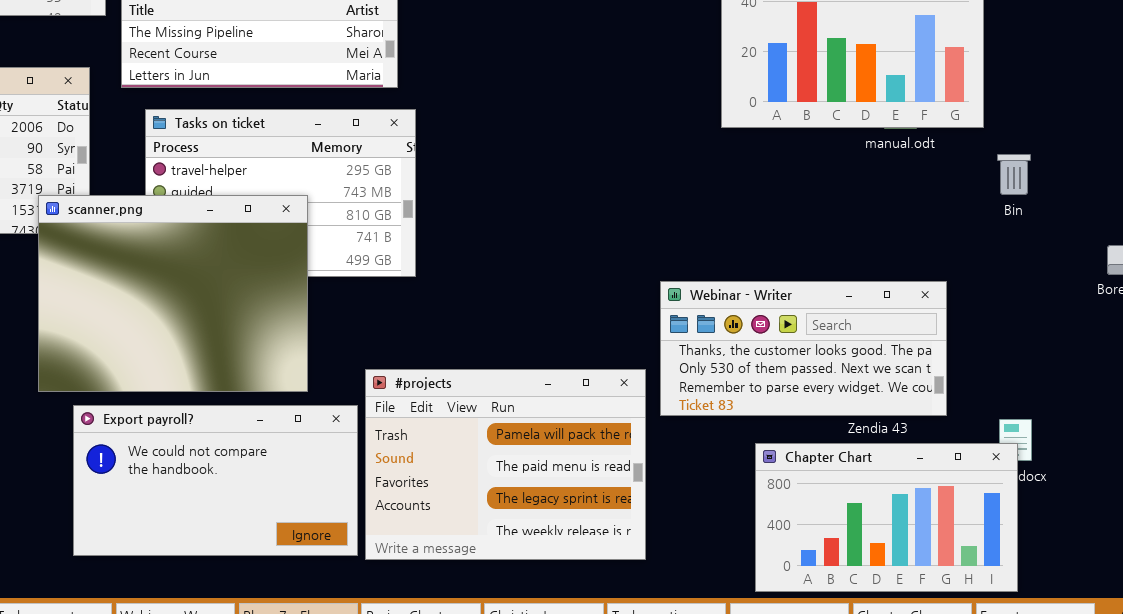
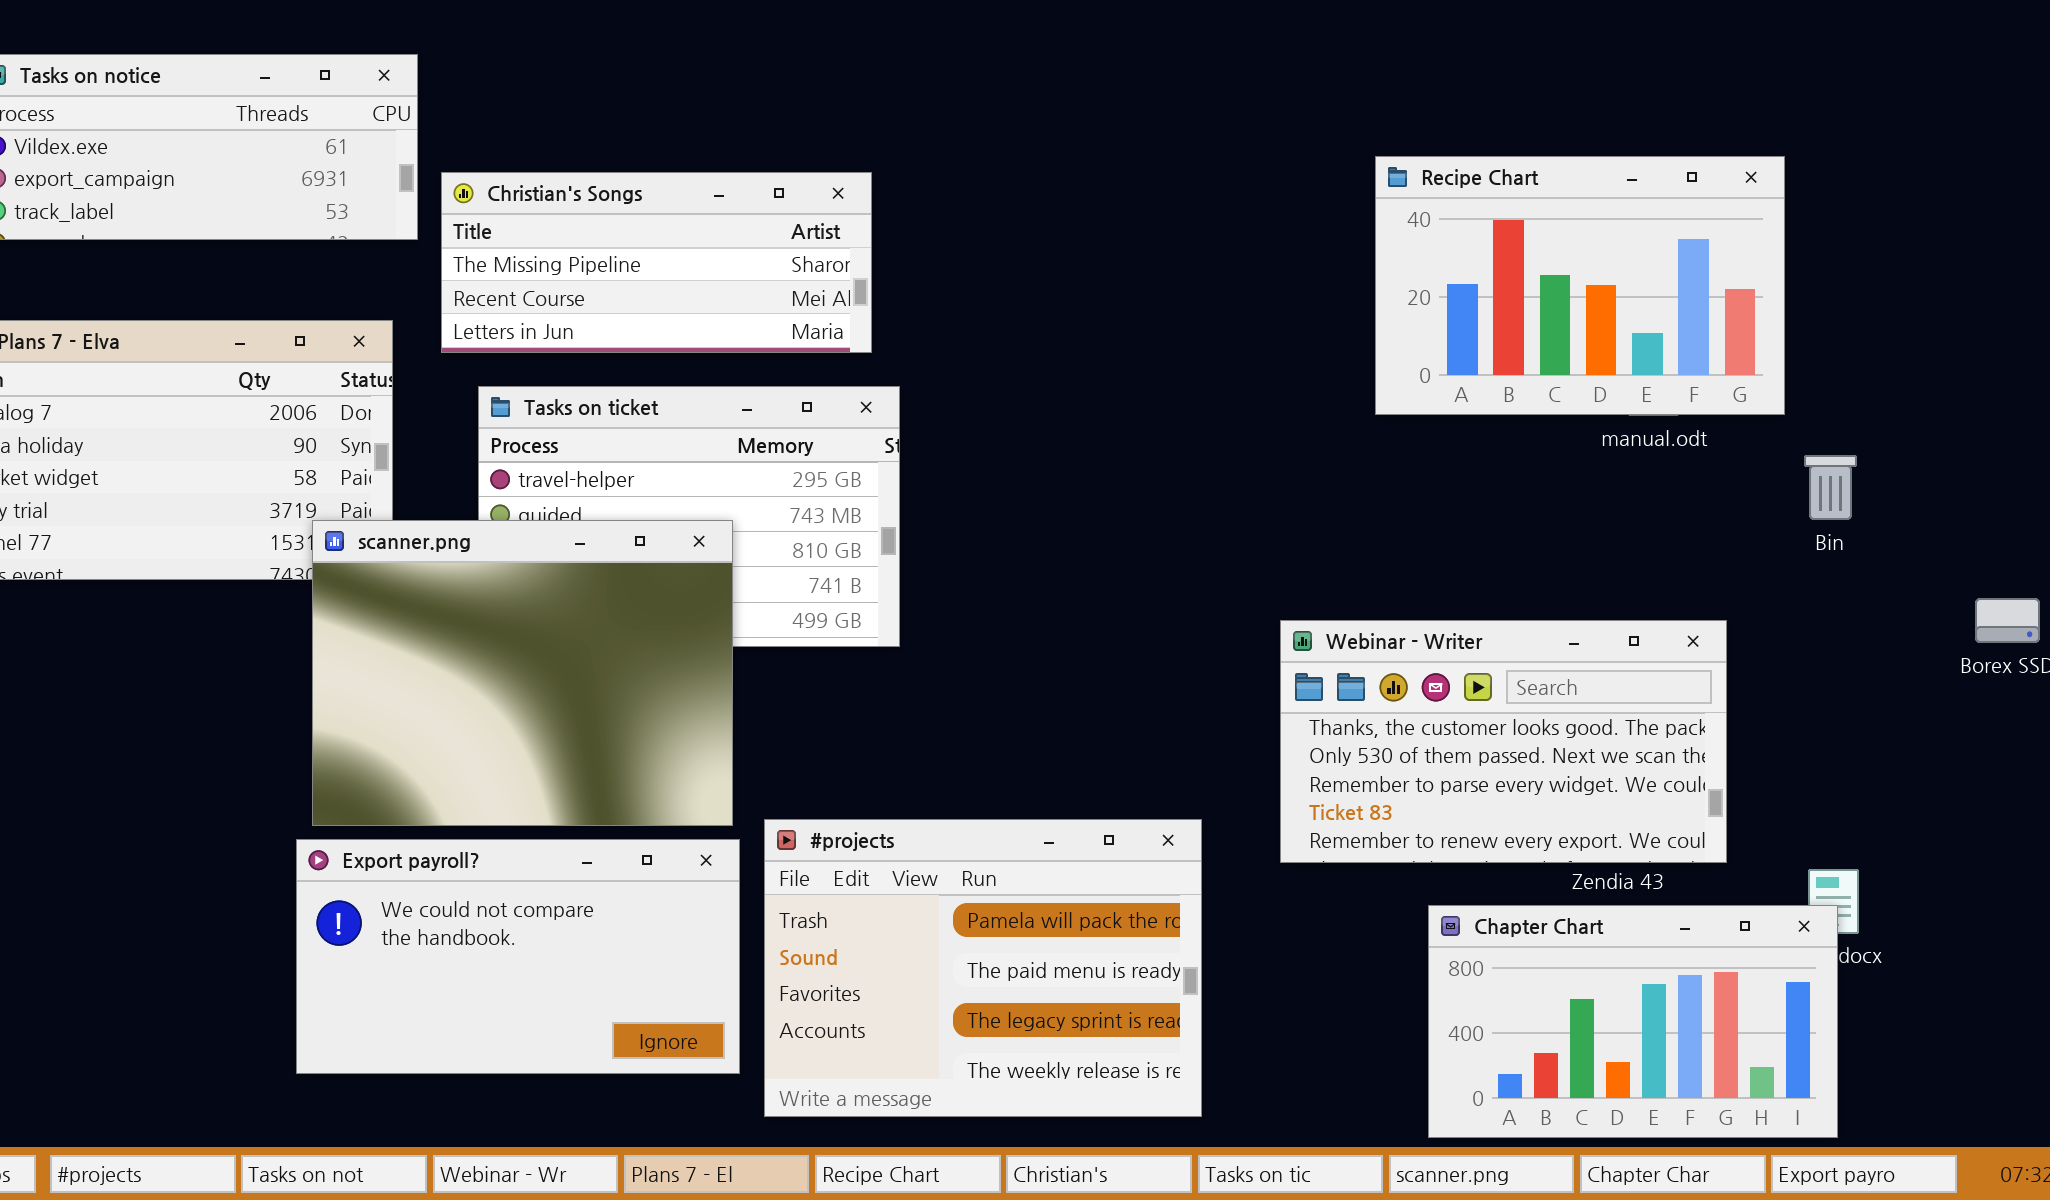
Webinar - Writer: [660,281,947,416] -> [1280,620,1727,863], resized
#projects: [365,369,646,560] -> [764,819,1202,1117], moved
Export payroll?: [73,405,358,556] -> [296,839,740,1074], moved

